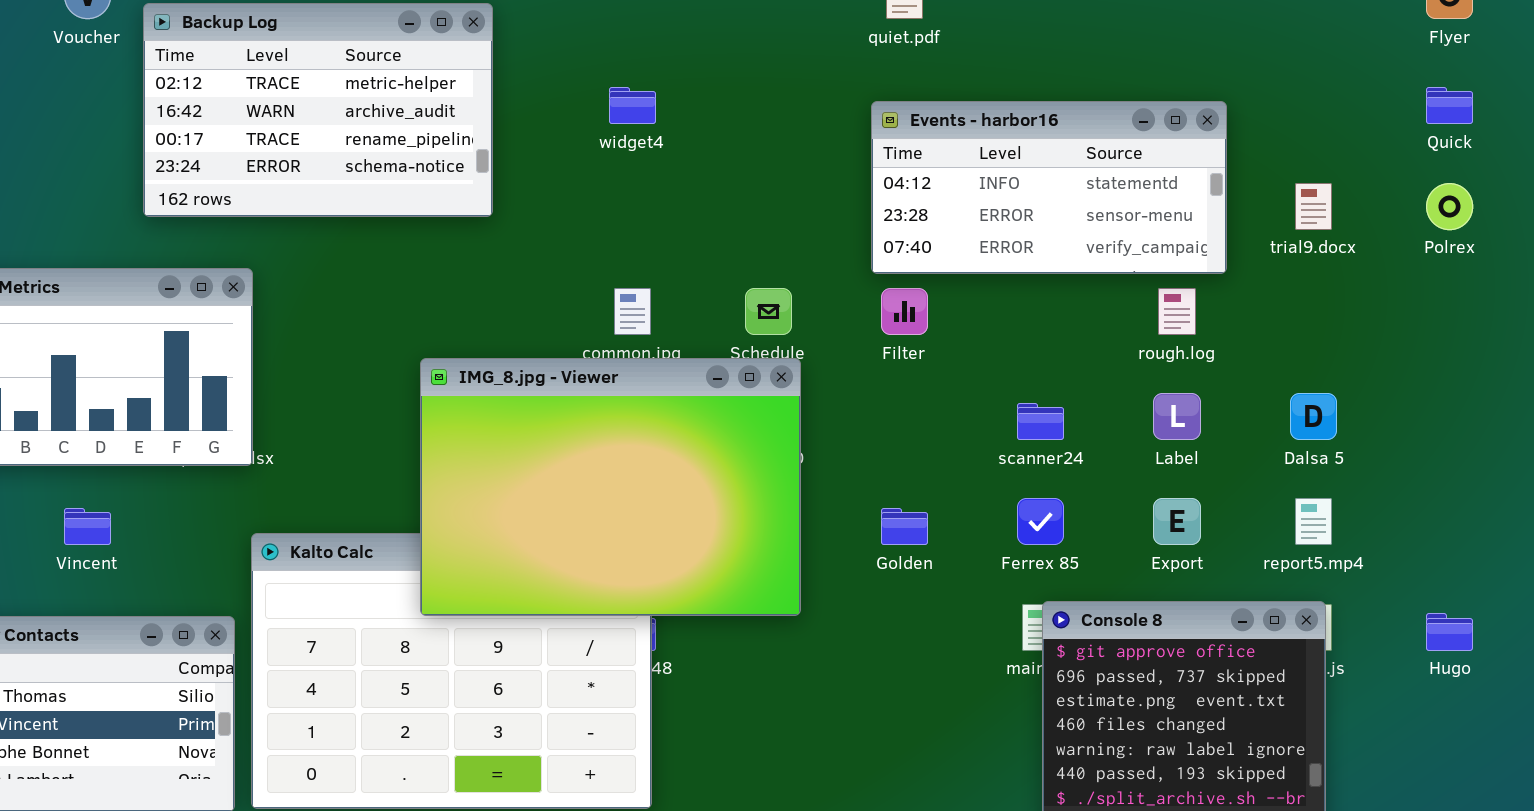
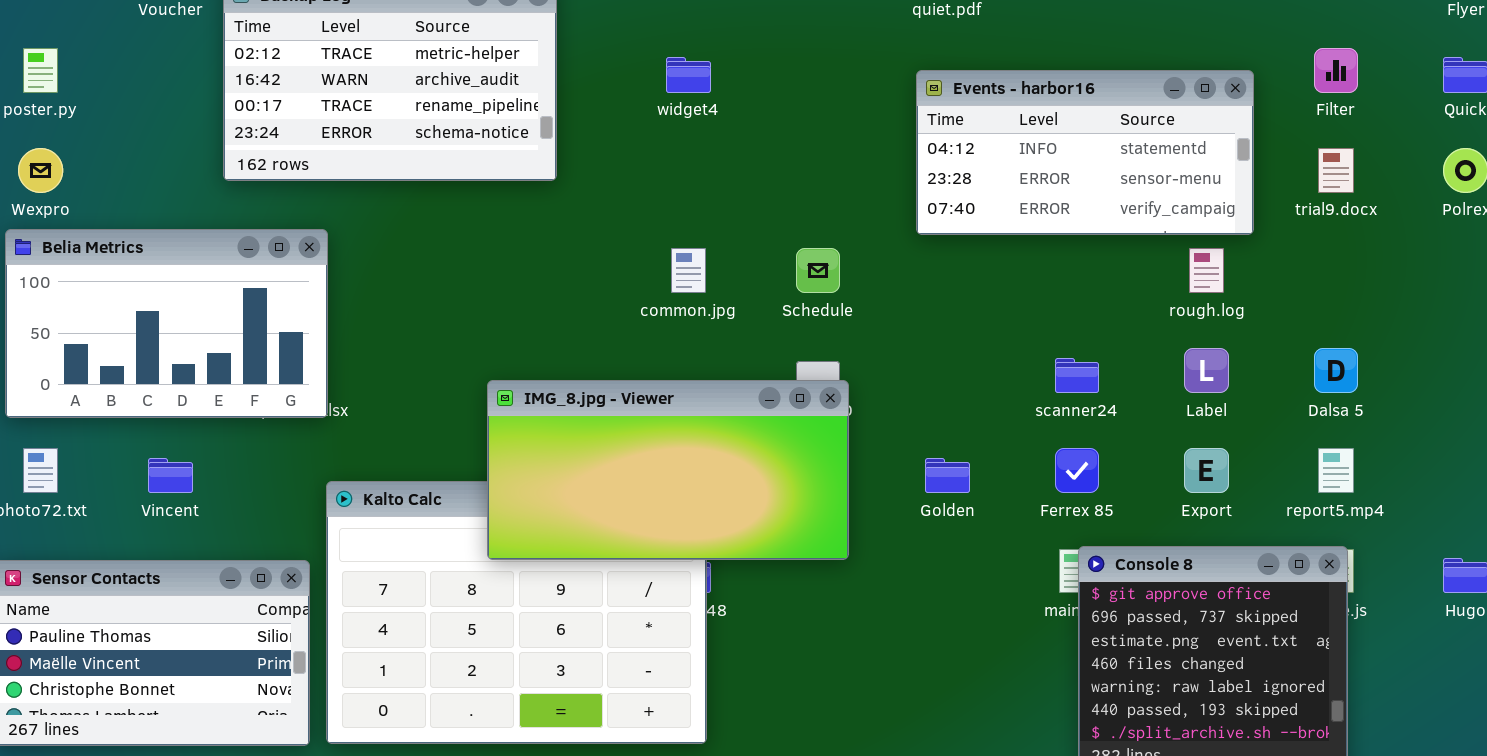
Filter: [881,288,928,335] -> [1314,48,1358,93], moved
IMG_8.jpg - Viewer: [420,358,801,616] -> [487,380,849,560], resized

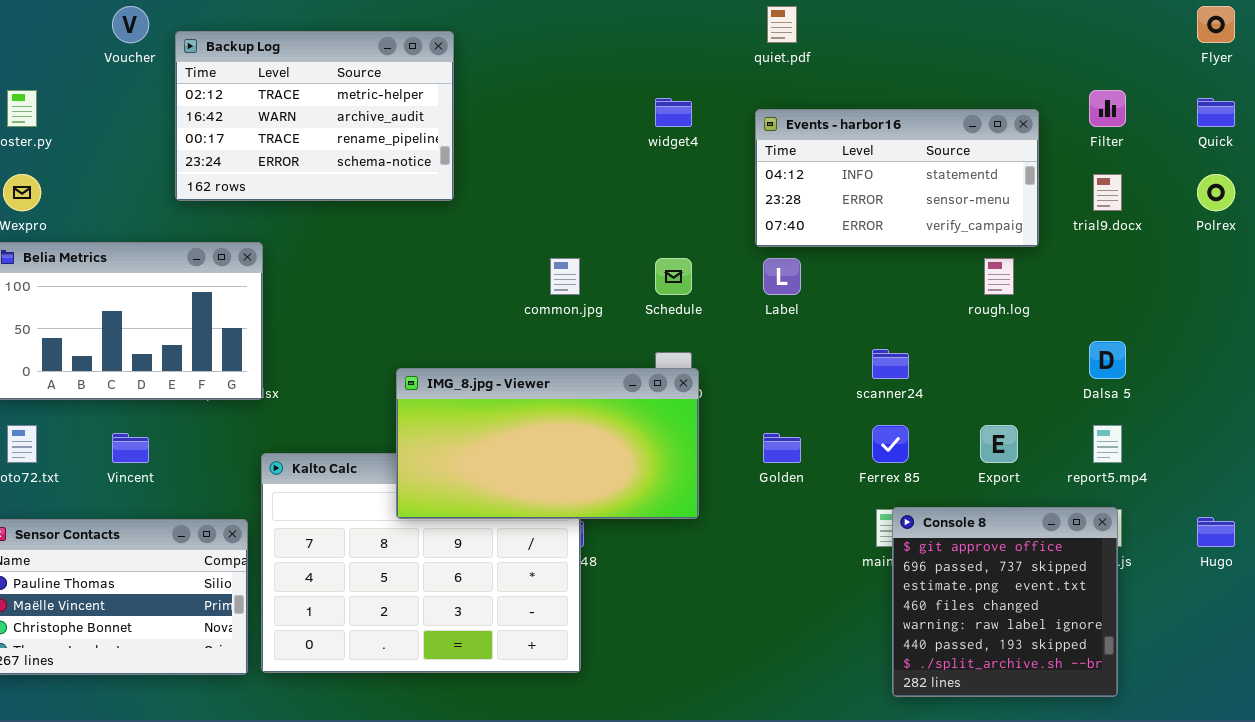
widget4: [666,57,711,93] -> [655,98,692,127], moved
Label: [1184,348,1229,393] -> [763,258,801,295], moved

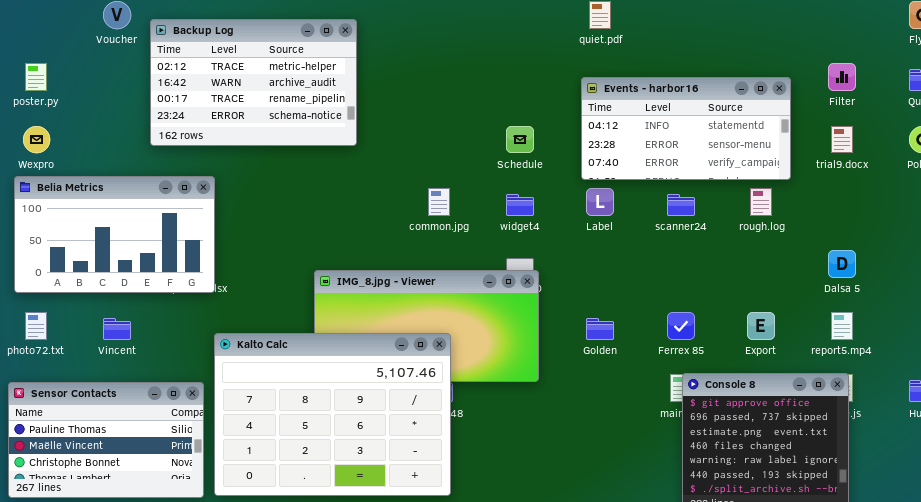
widget4: [655,98,692,127] -> [506,194,534,216], moved
Schedule: [655,258,692,295] -> [506,126,534,153], moved
scanner24: [872,349,909,379] -> [667,194,695,216], moved
Kalto Calc: [261,453,581,673] -> [214,333,451,496], raised

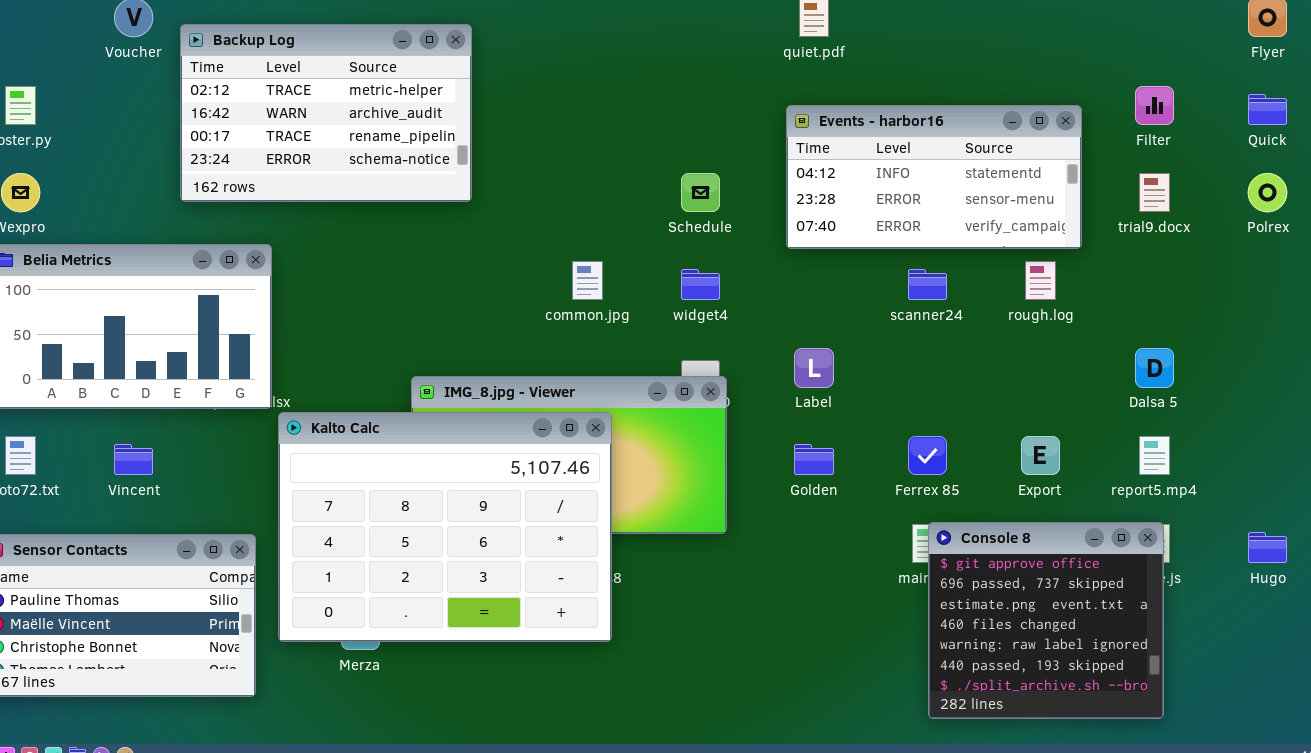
Label: [586,188,614,216] -> [794,348,834,388], moved
Kalto Calc: [214,333,451,496] -> [278,412,612,642], moved

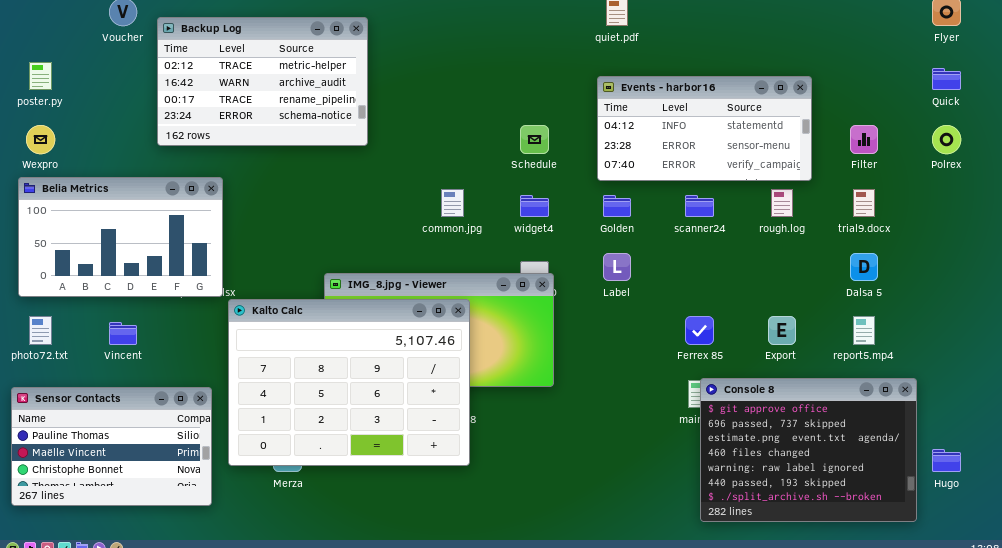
Filter: [1135,86,1174,125] -> [850,125,878,154], moved
trial9.docx: [1139,173,1170,212] -> [853,189,875,217], moved
Golden: [794,444,834,475] -> [603,195,631,217], moved
Console 8: [928,522,1164,719] -> [700,378,917,522], resized
Hugo: [1248,532,1287,563] -> [932,449,961,472], moved

